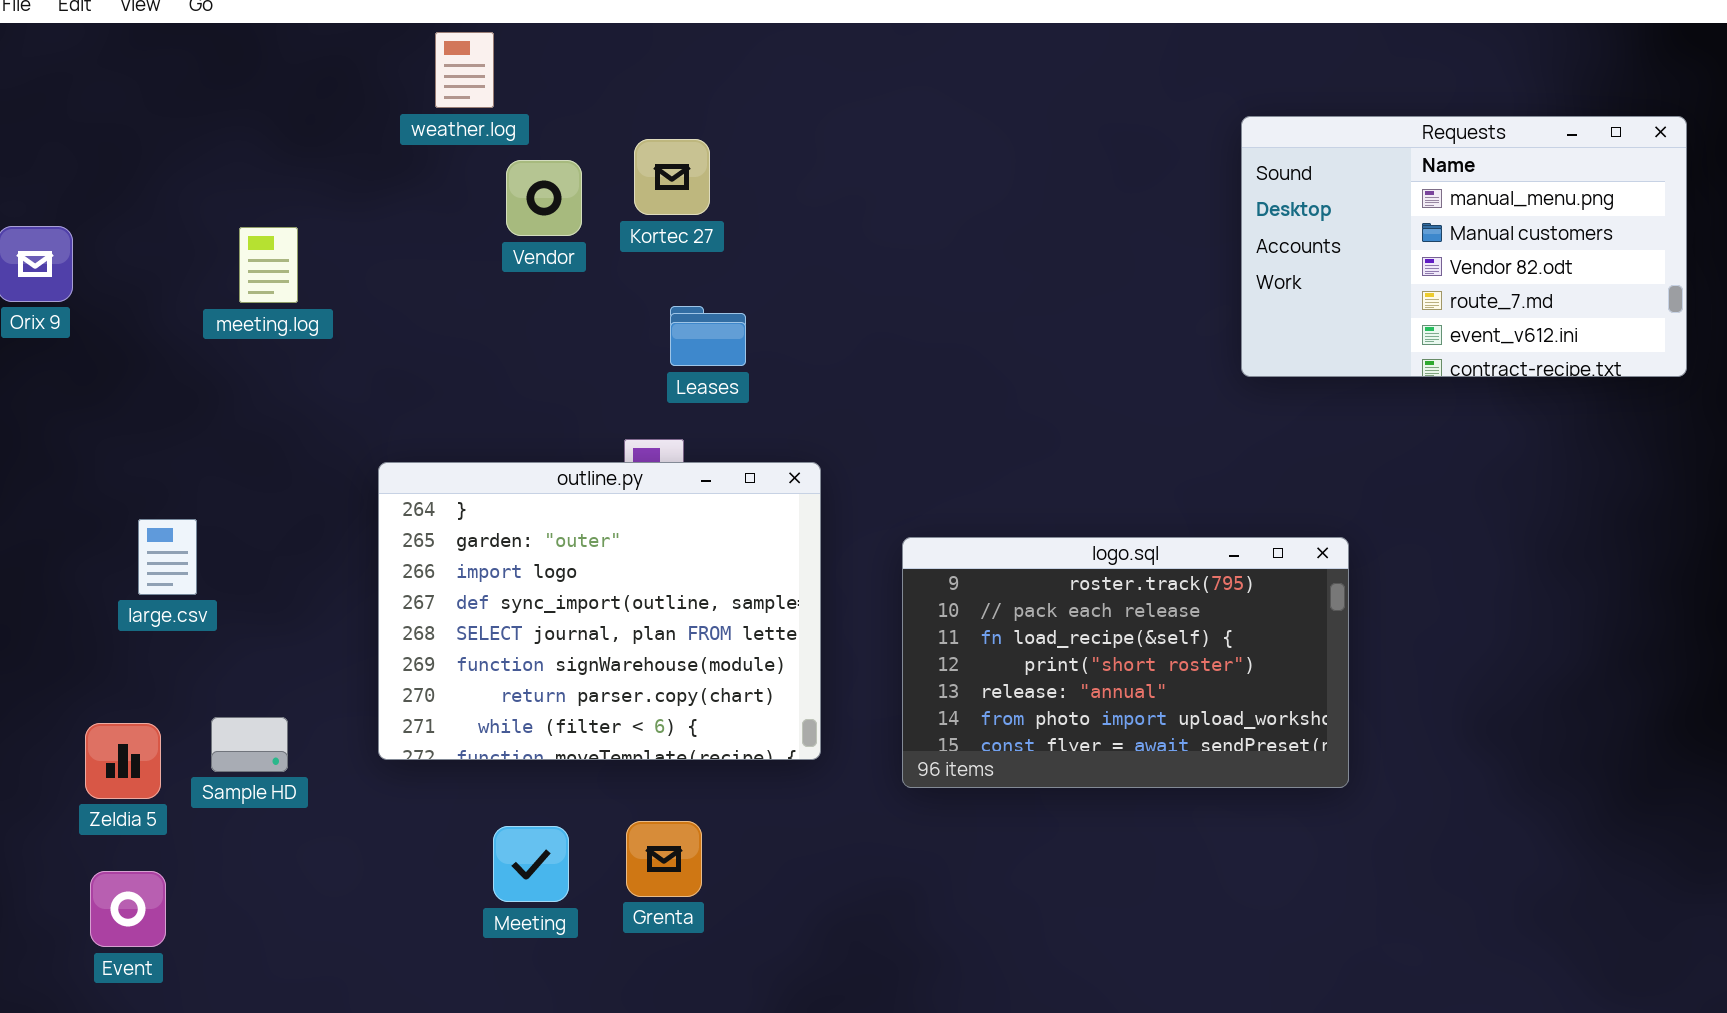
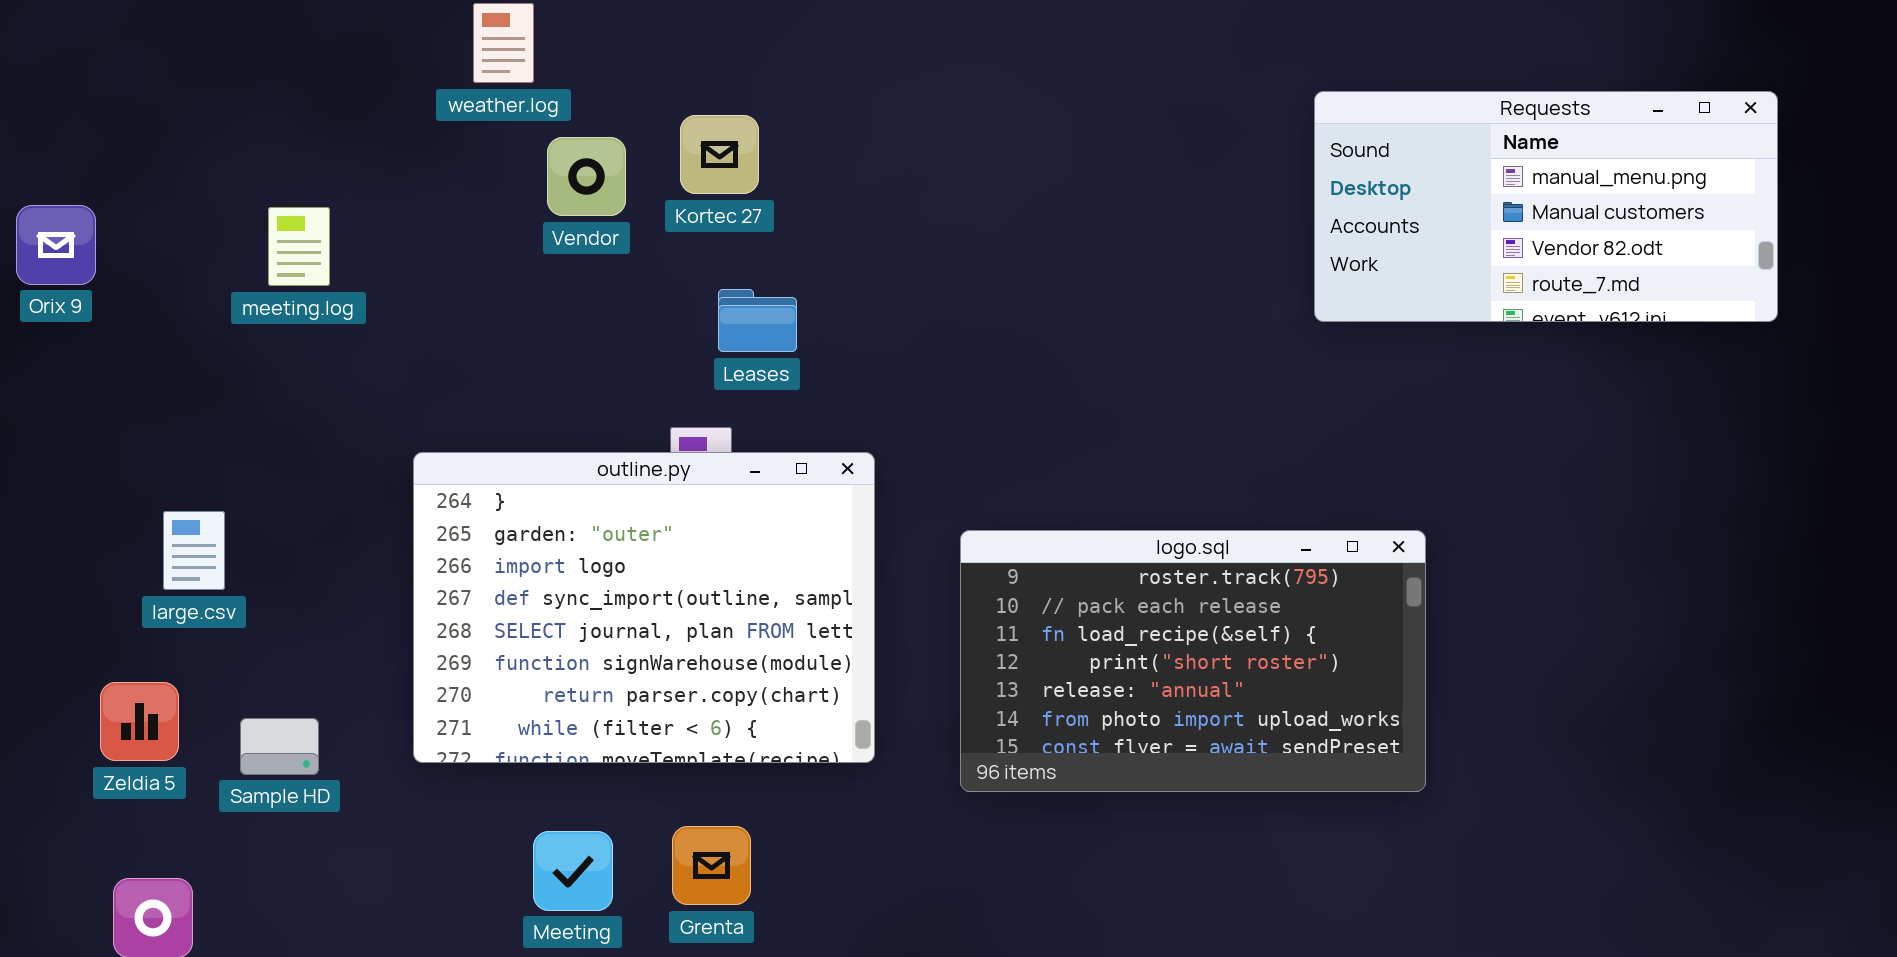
Requests: [1241,116,1687,377] -> [1314,91,1778,322], resized
Zeldia 5: [85,723,161,799] -> [100,682,179,761], moved

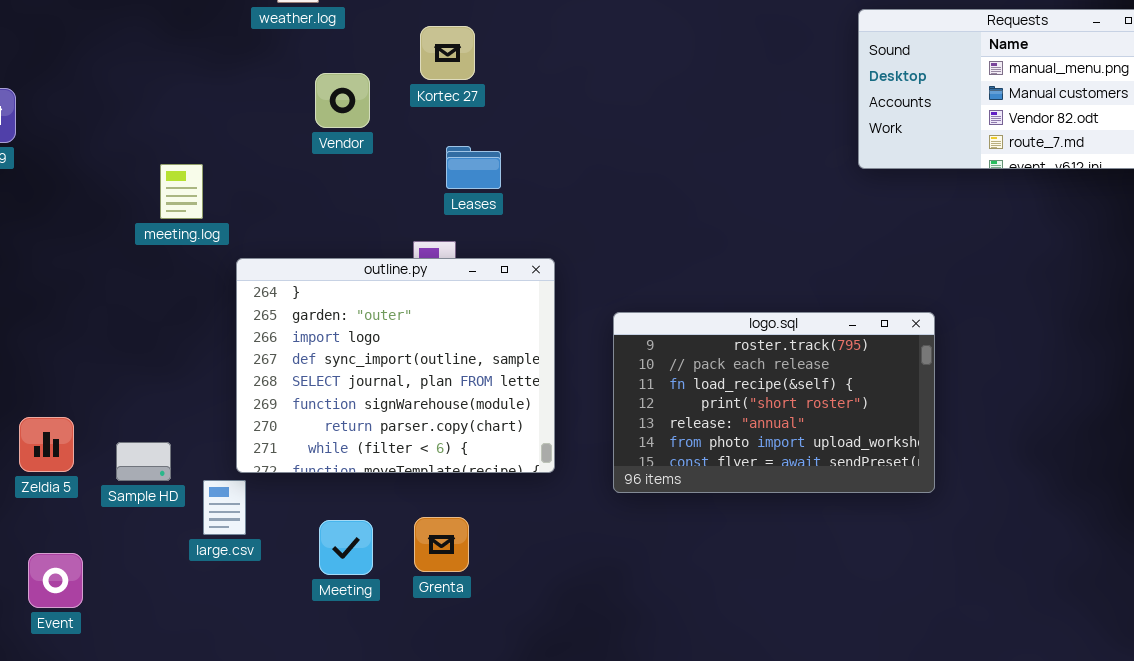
Vendor: [547,137,626,216] -> [315,73,370,128], moved
meeting.log: [268,207,330,286] -> [160,164,203,219], moved
large.csv: [163,511,225,590] -> [203,480,246,535], moved

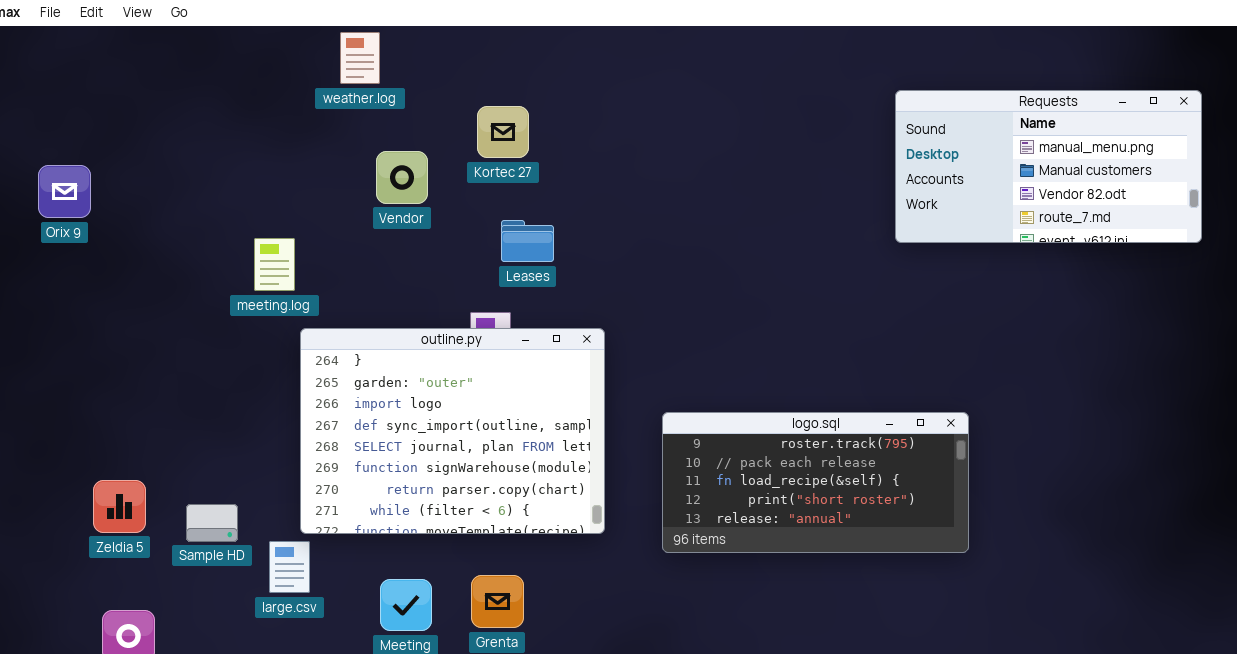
meeting.log: [160,164,203,219] -> [254,238,295,291], moved
logo.sql: [613,312,935,493] -> [662,412,969,553], resized

